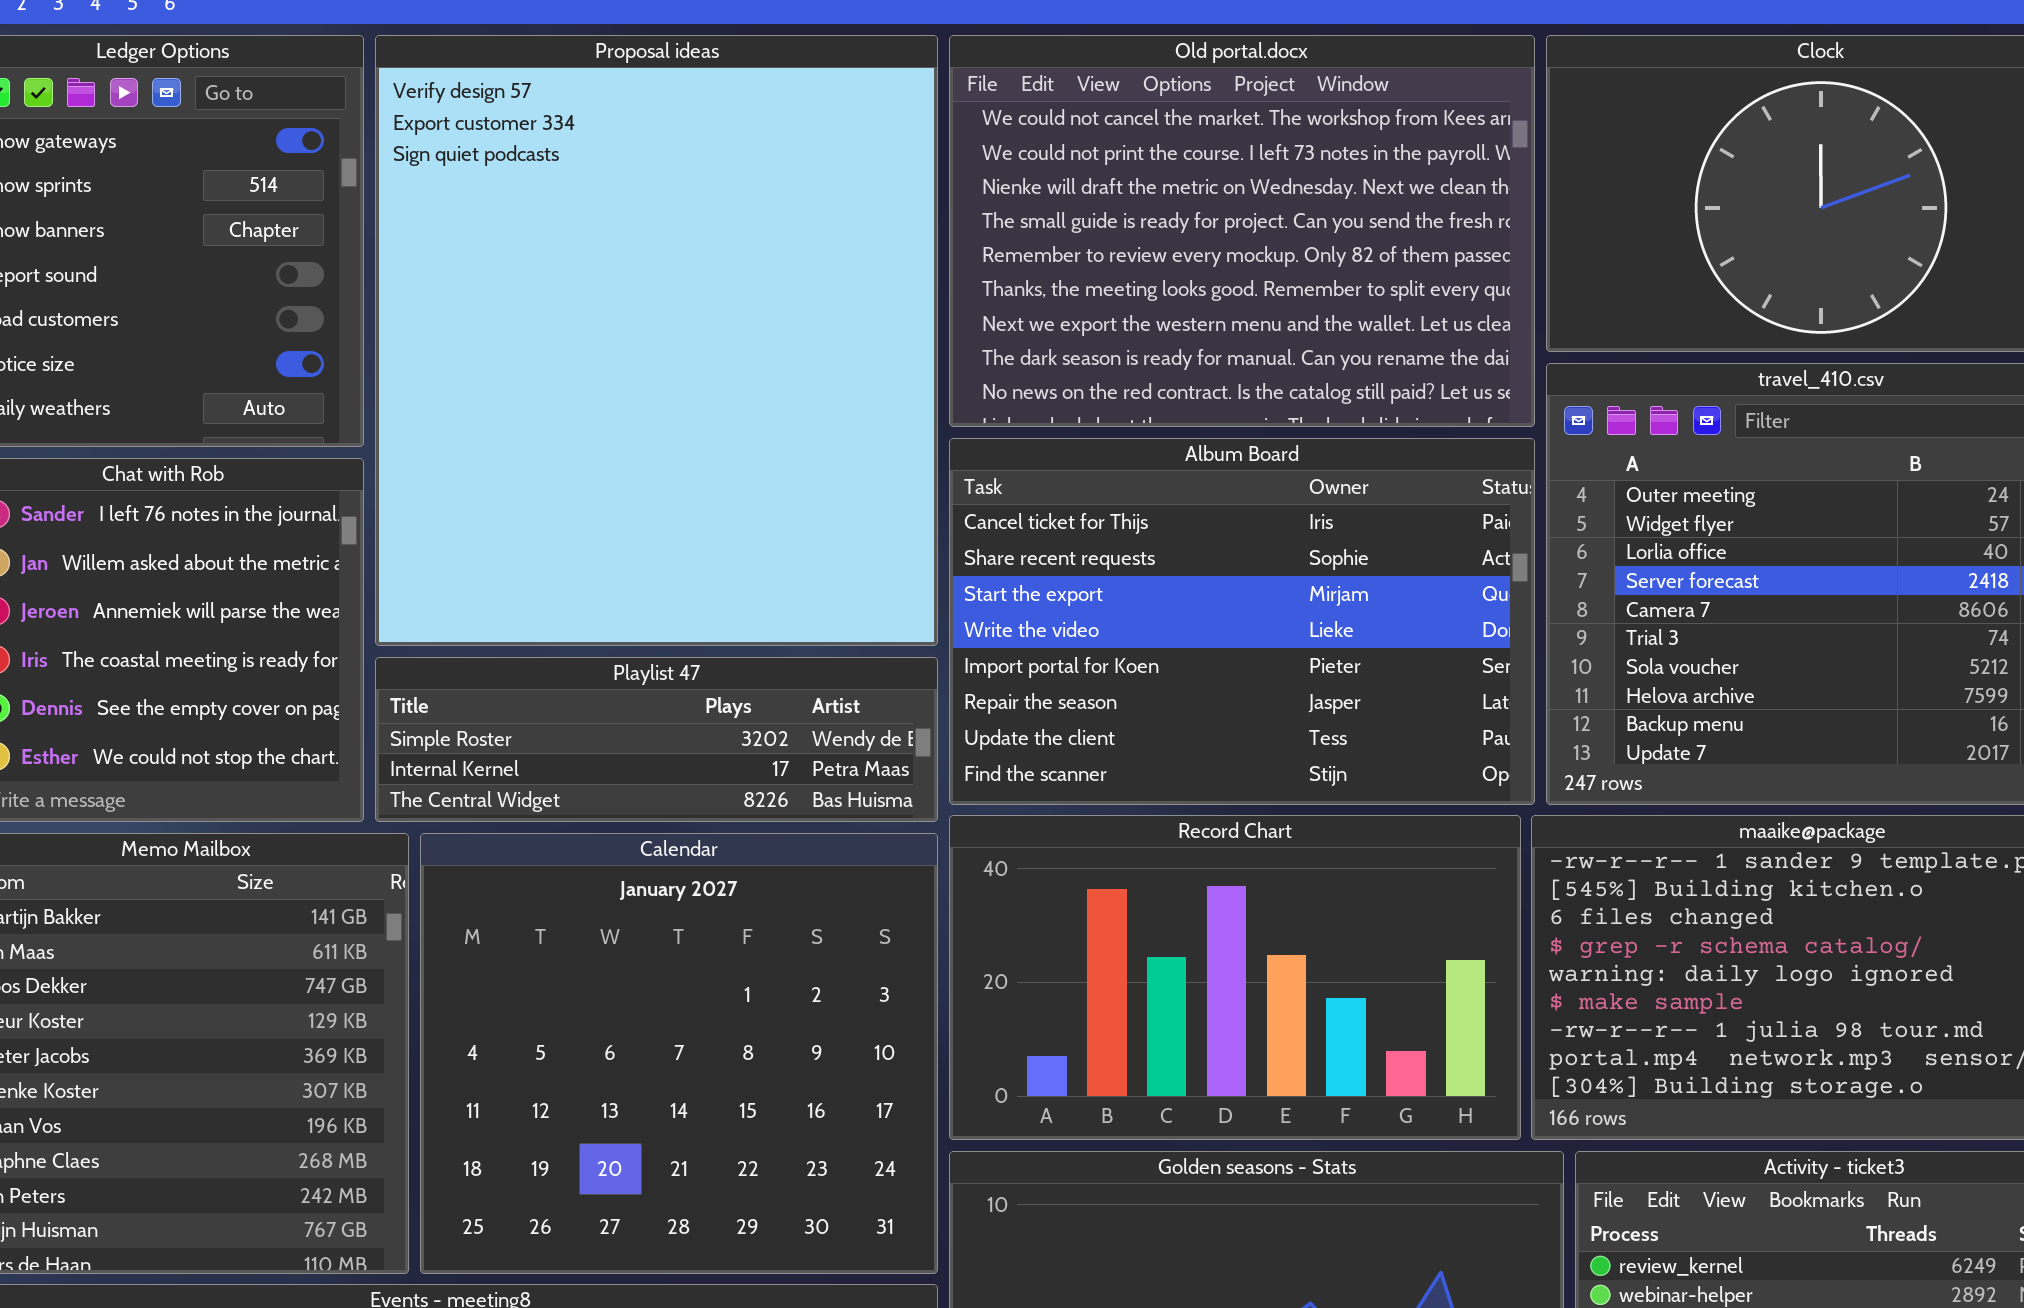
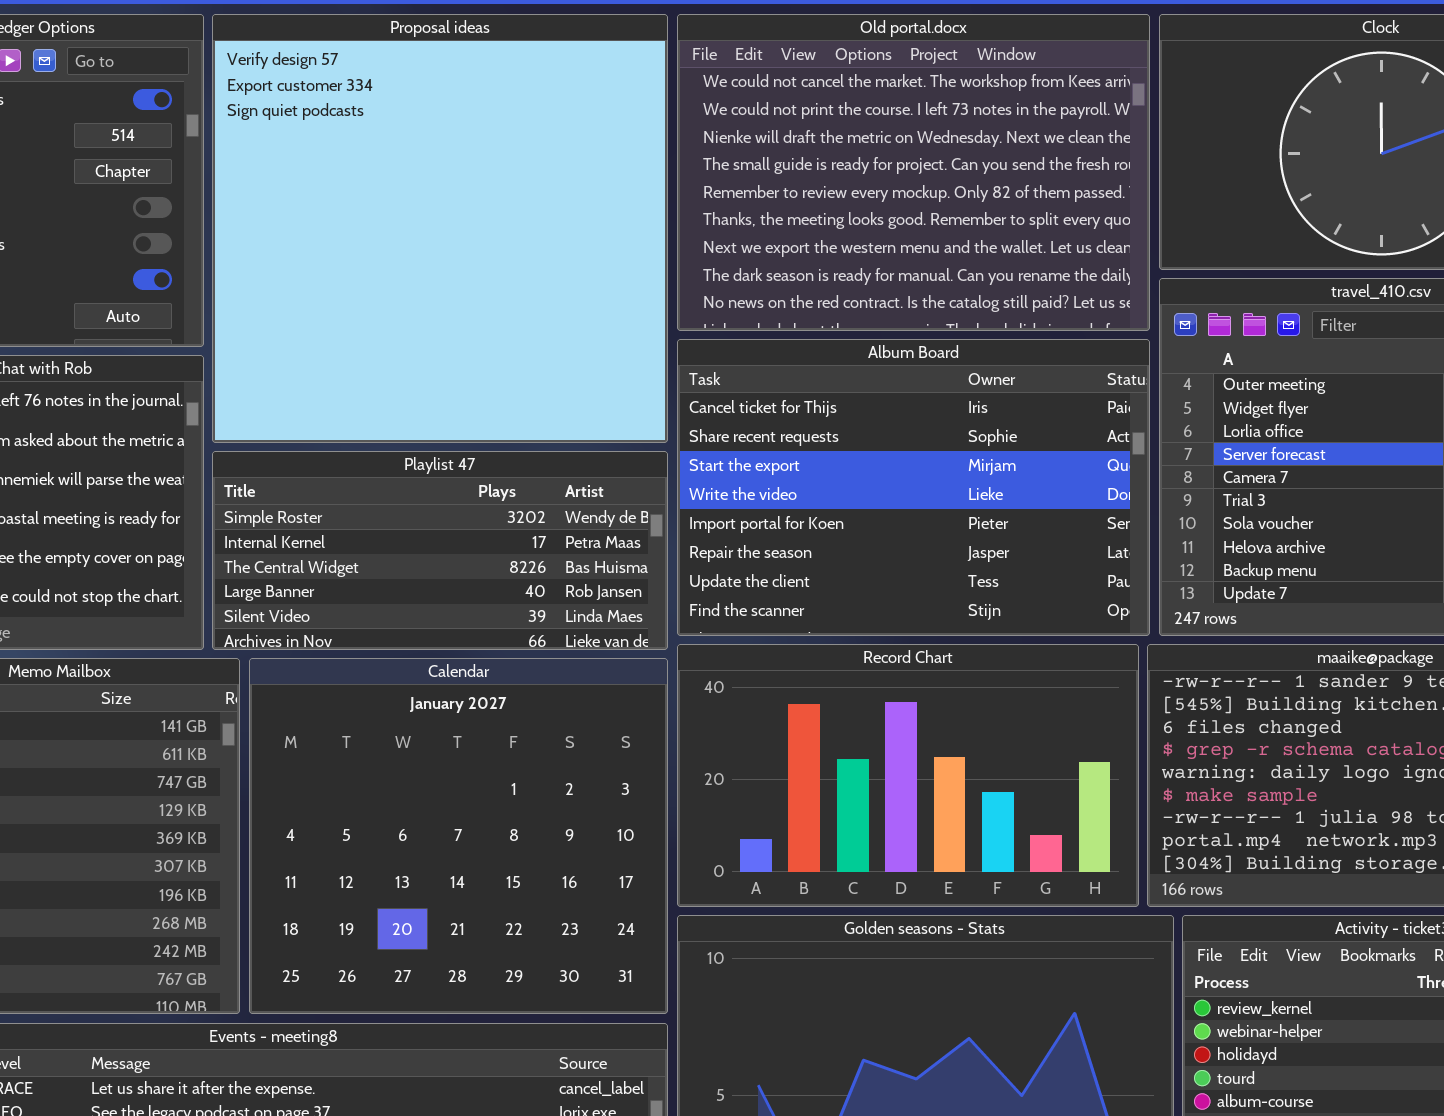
Proposal ideas: [375,35,938,646] -> [212,14,668,443], resized
Playlist 47: [375,657,938,822] -> [212,451,668,650], resized

